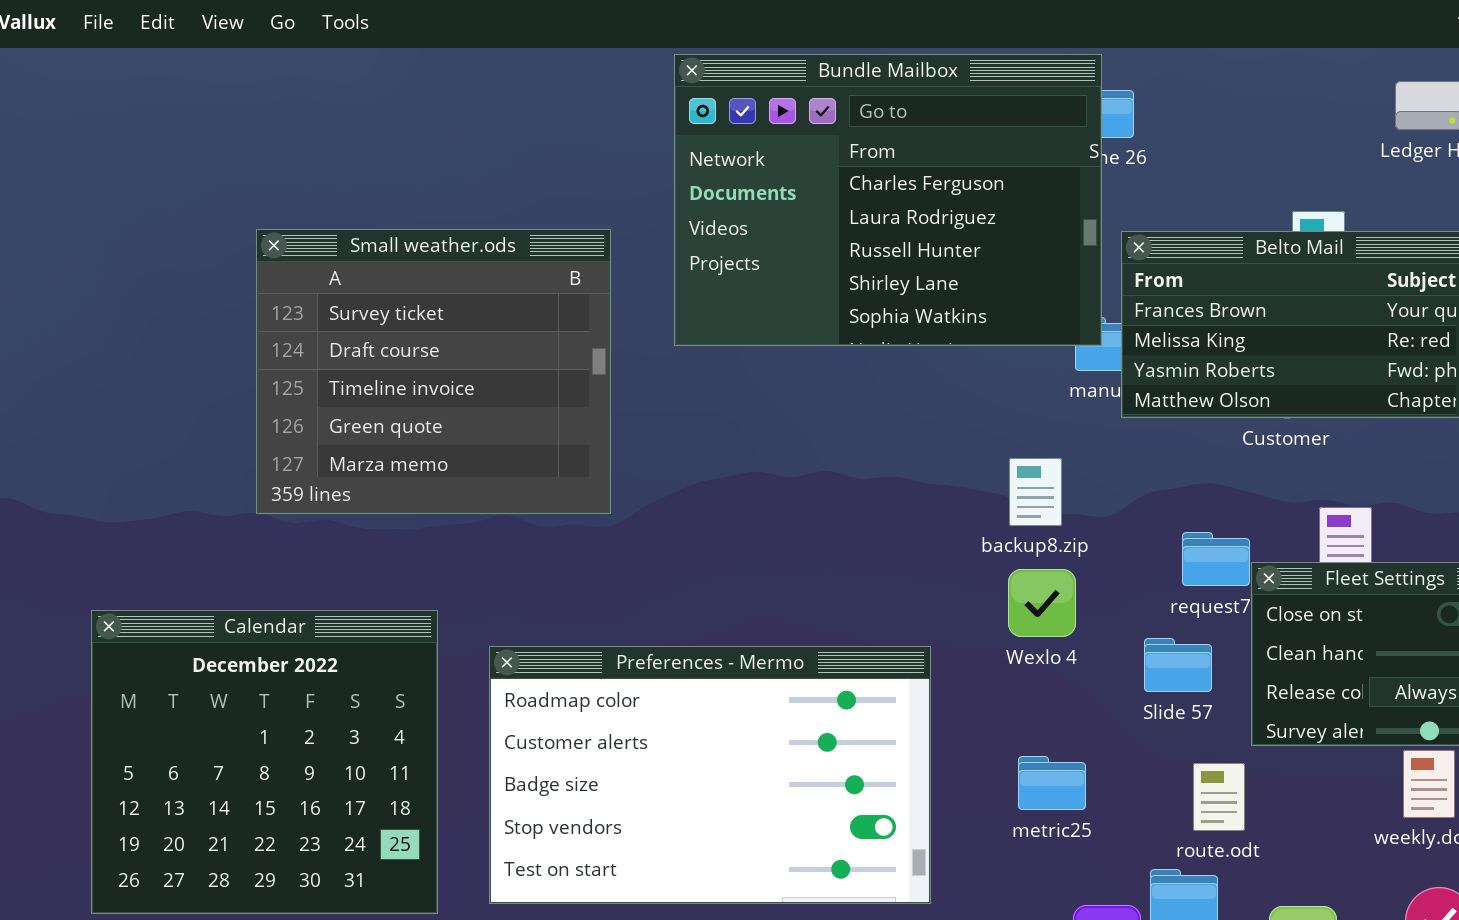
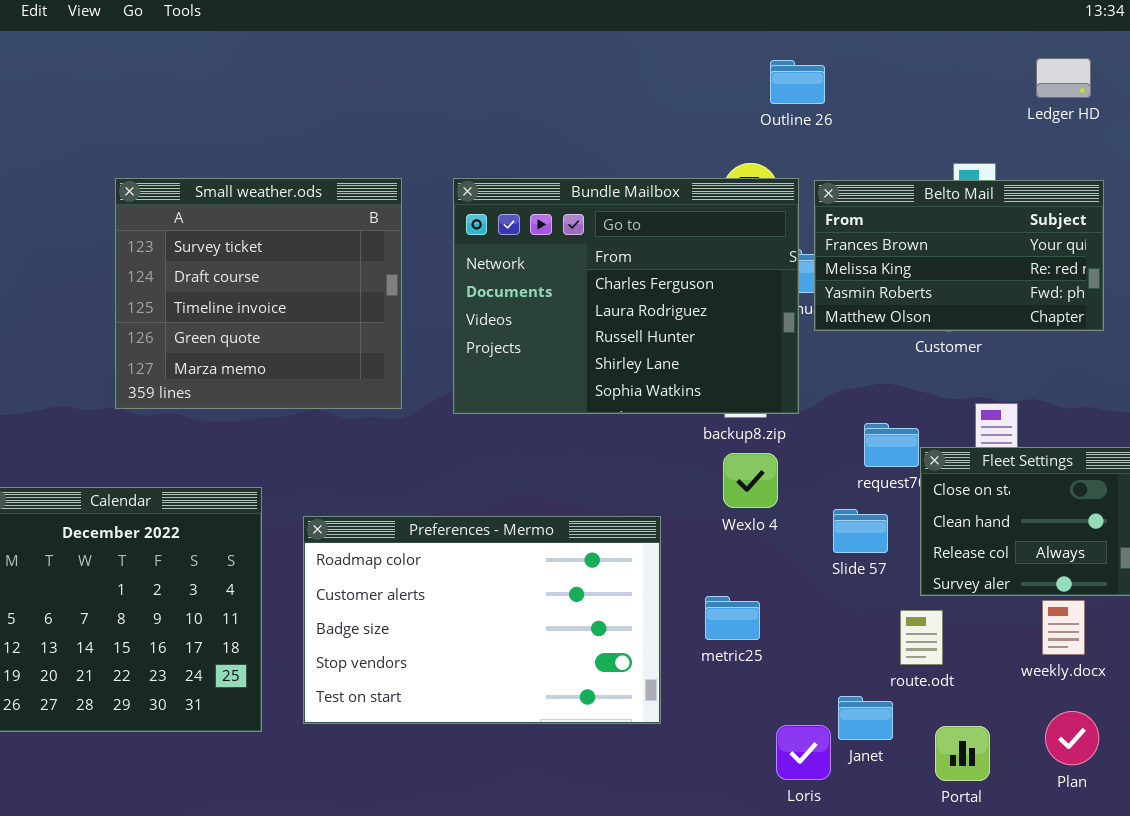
Bundle Mailbox: [674,54,1102,346] -> [453,178,799,414], moved
metric25: [1018,756,1086,810] -> [705,596,760,640], moved
route.odt: [1193,763,1245,831] -> [900,610,943,665], moved

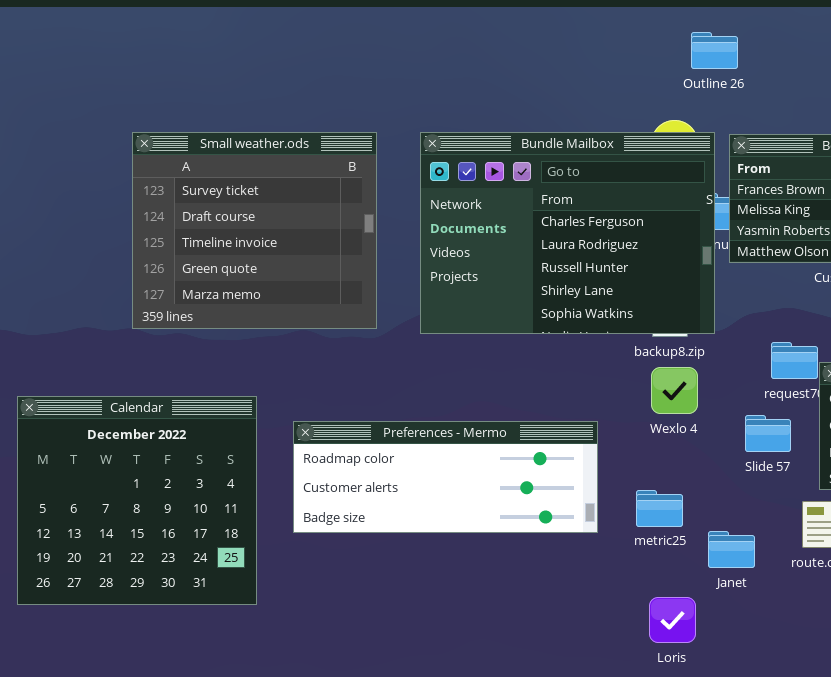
Preferences - Mermo: [303,516,661,724] -> [293,421,598,533], resized
Janet: [838,696,893,740] -> [708,531,755,568], moved
Loris: [776,725,831,780] -> [649,597,696,643], moved

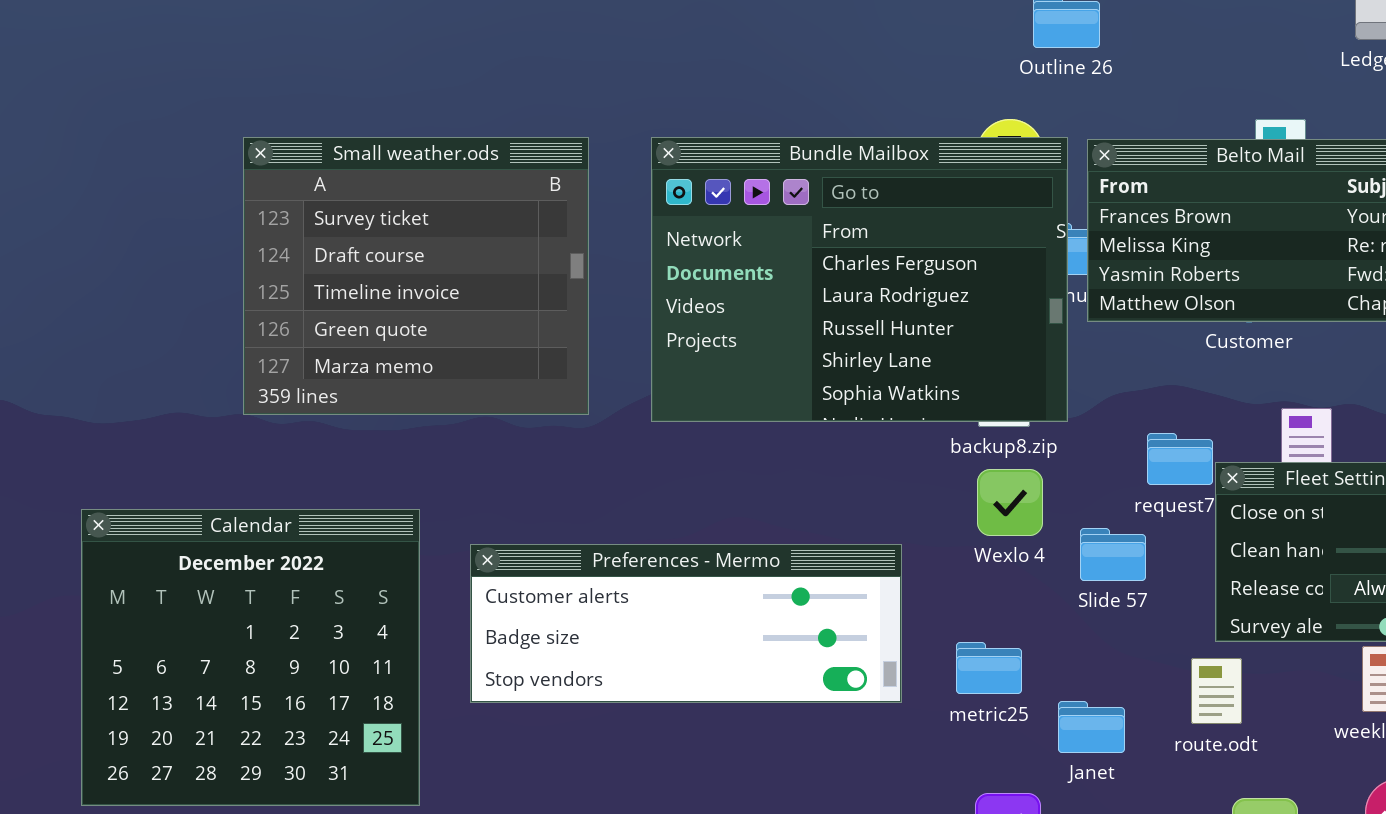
Slide 57: [745,415,791,452] -> [1080,528,1146,581], moved
Preferences - Mermo: [293,421,598,533] -> [470,544,902,703], scrolled down 1 row

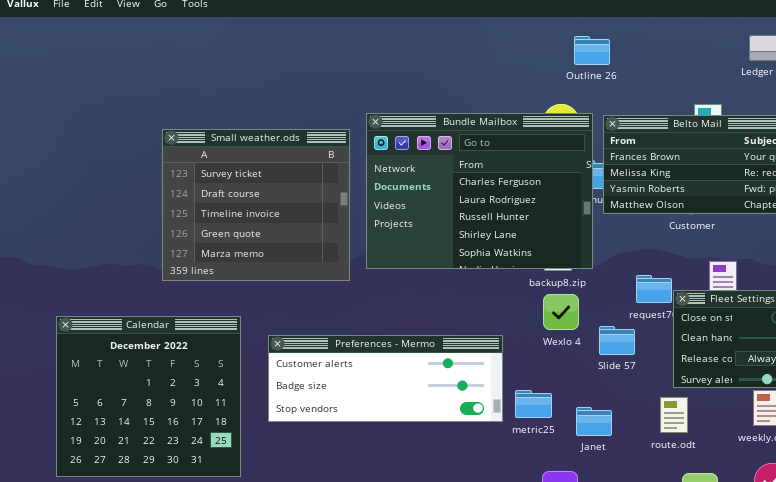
Small weather.ods: [243,137,589,415] -> [162,129,350,281], moved
metric25: [956,642,1022,694] -> [515,390,552,418], moved
Janet: [1058,701,1125,753] -> [576,407,612,436], moved

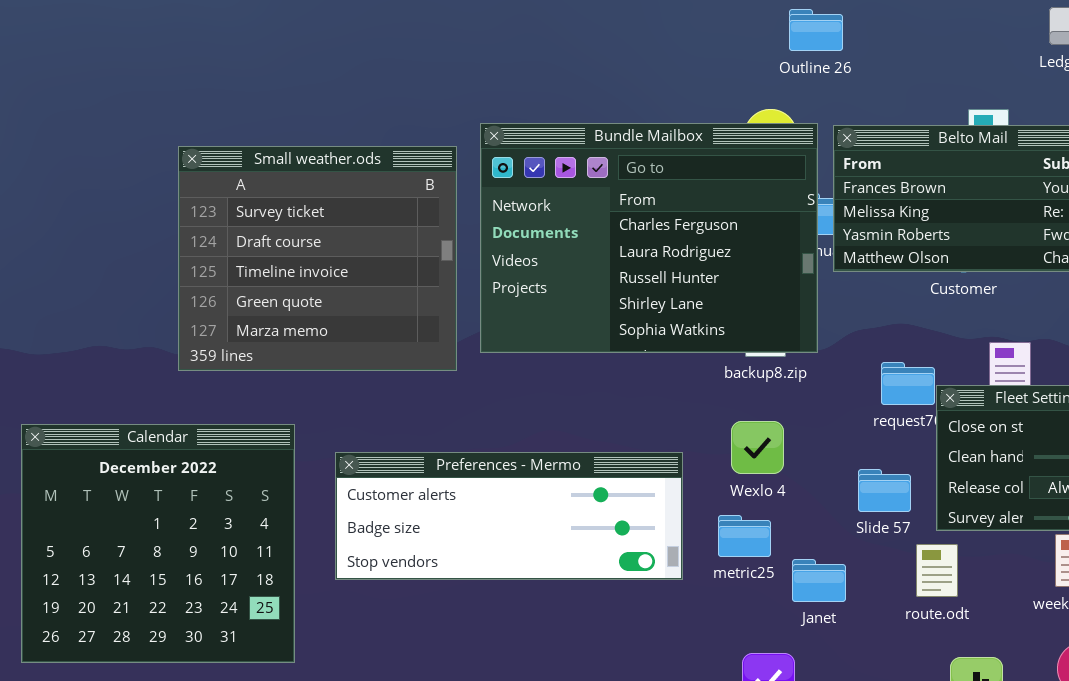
Wexlo 4: [543,294,579,330] -> [731,421,784,474], moved
Slide 57: [599,326,635,355] -> [858,469,911,512], moved
metric25: [515,390,552,418] -> [718,515,771,557], moved

